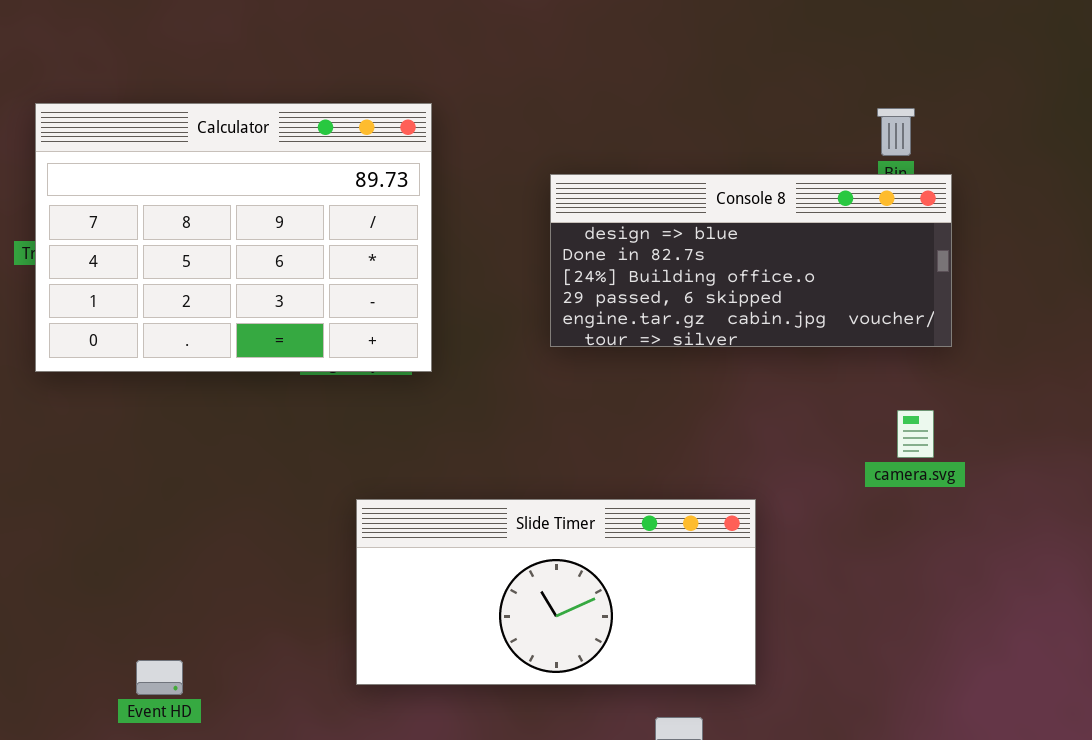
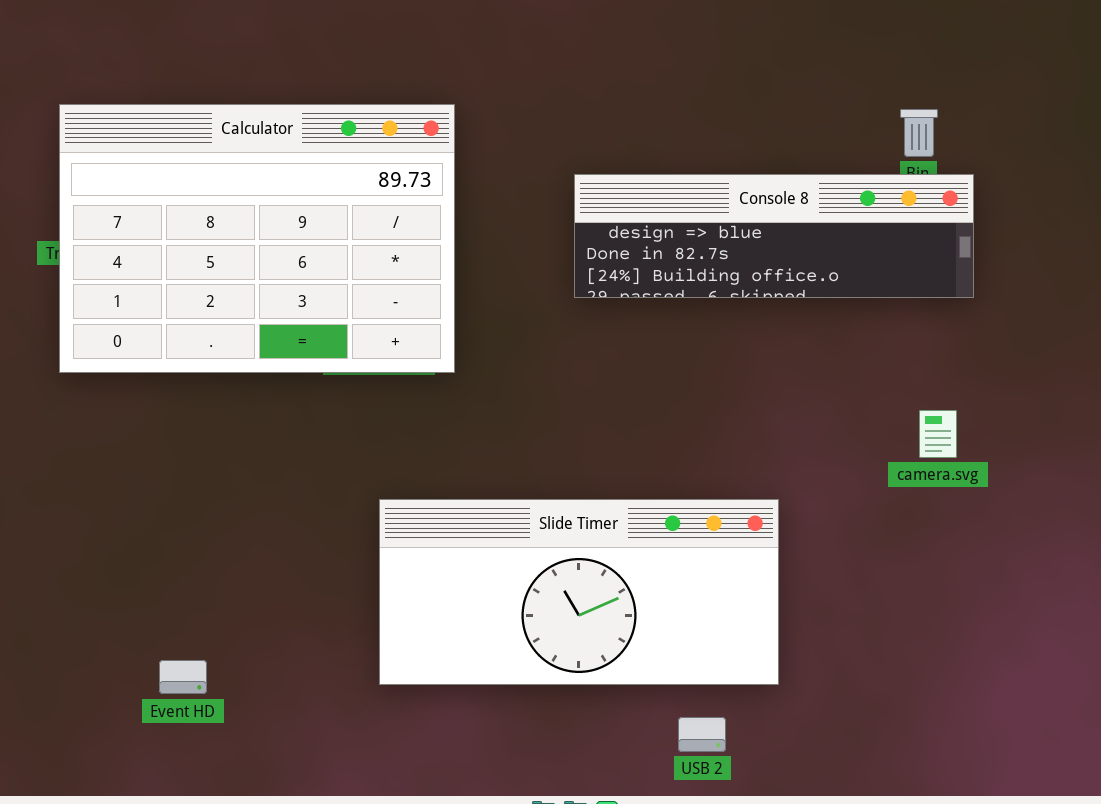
Console 8: [550,174,952,347] -> [574,174,974,298], resized

